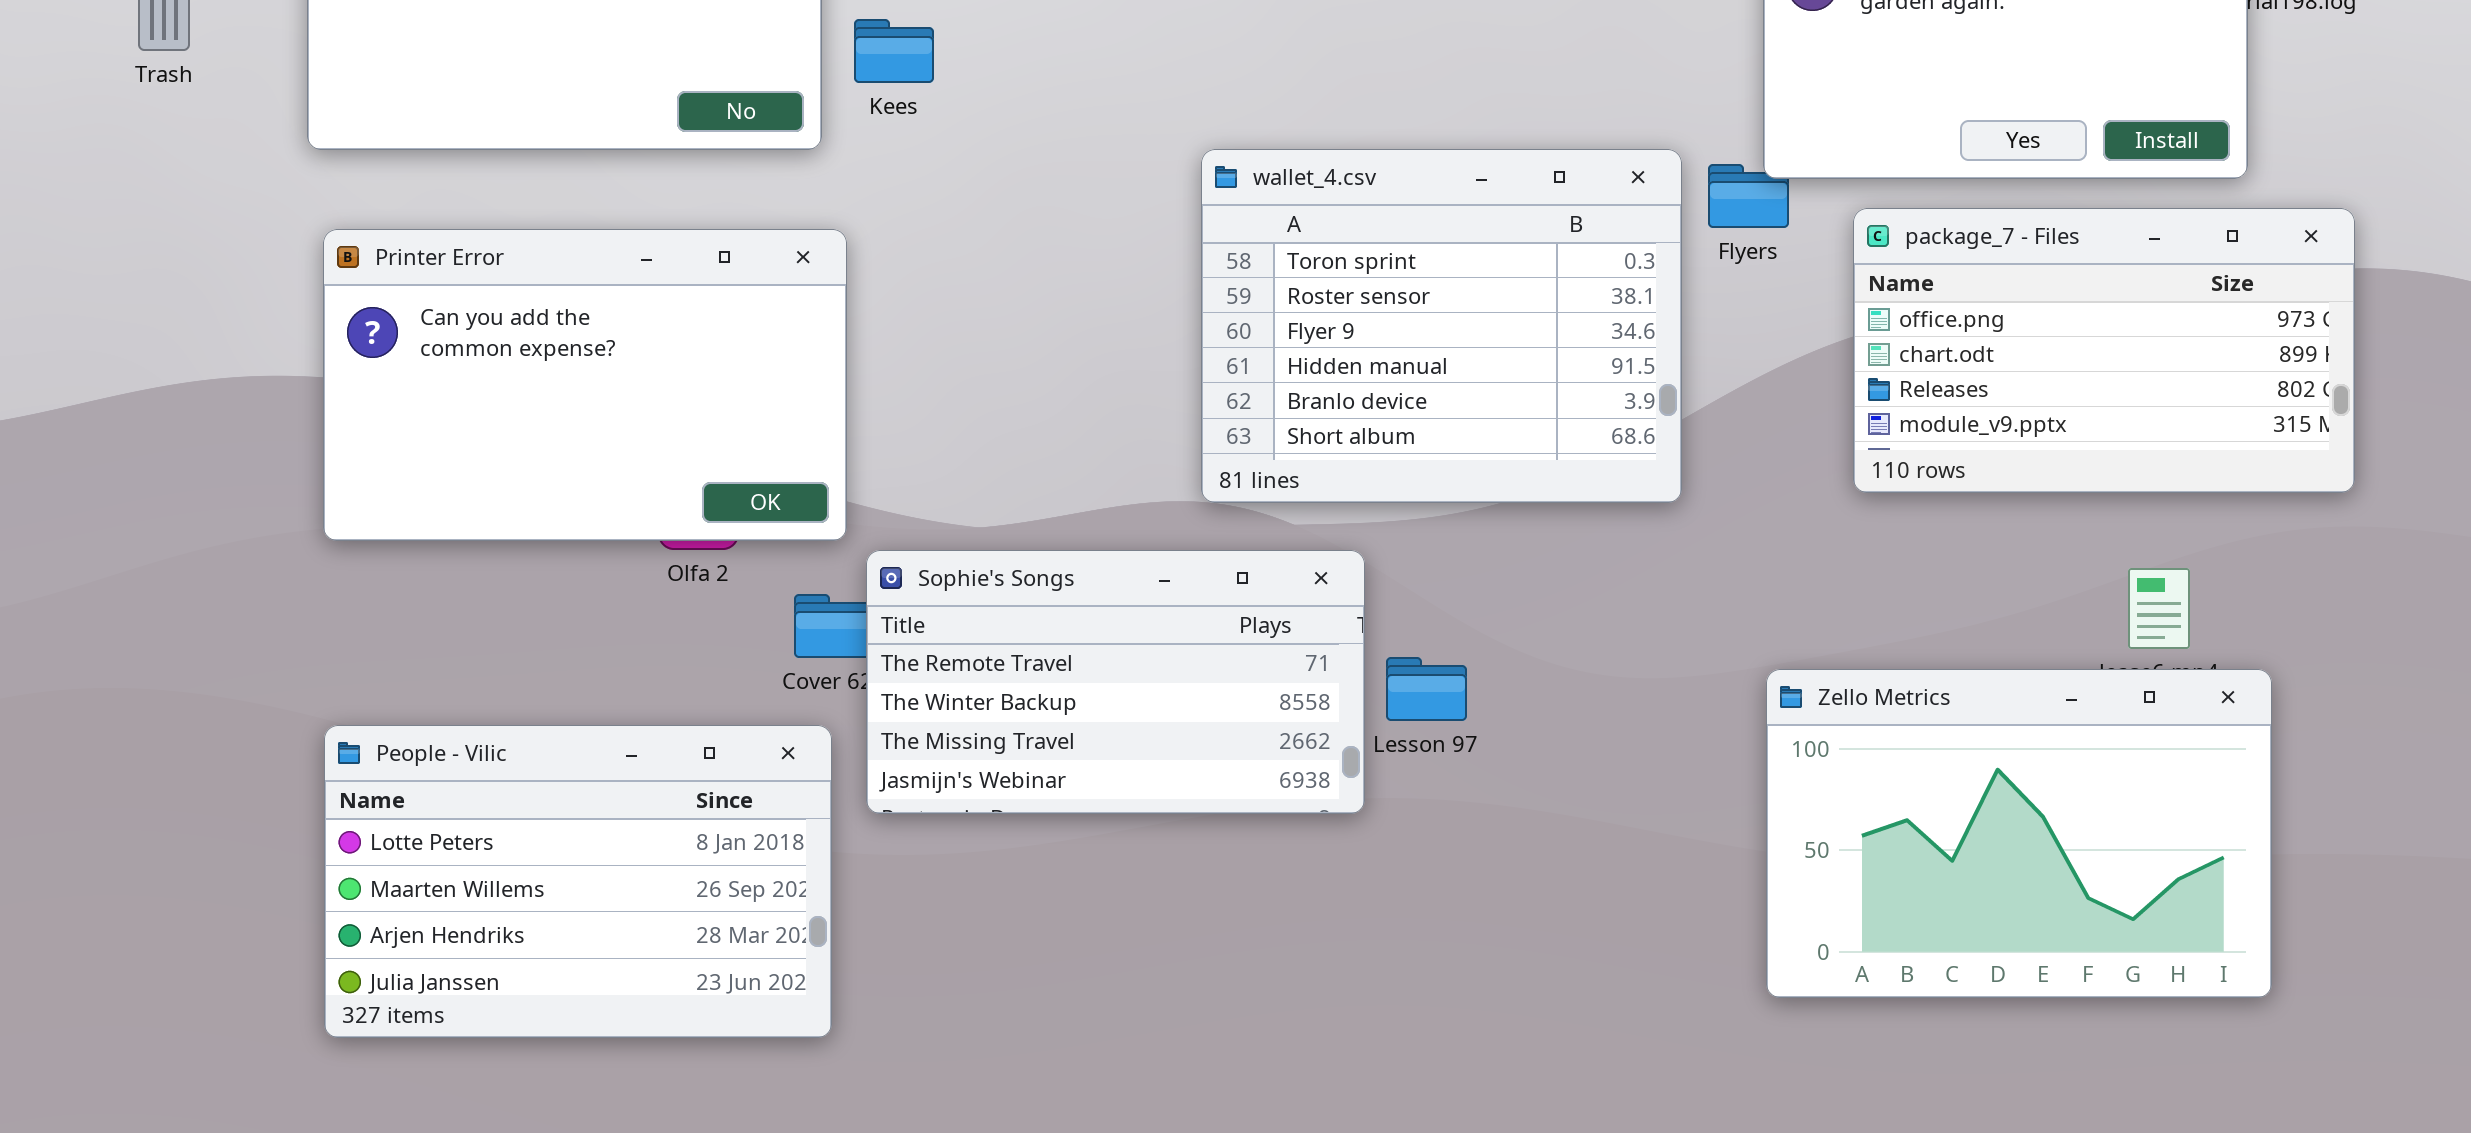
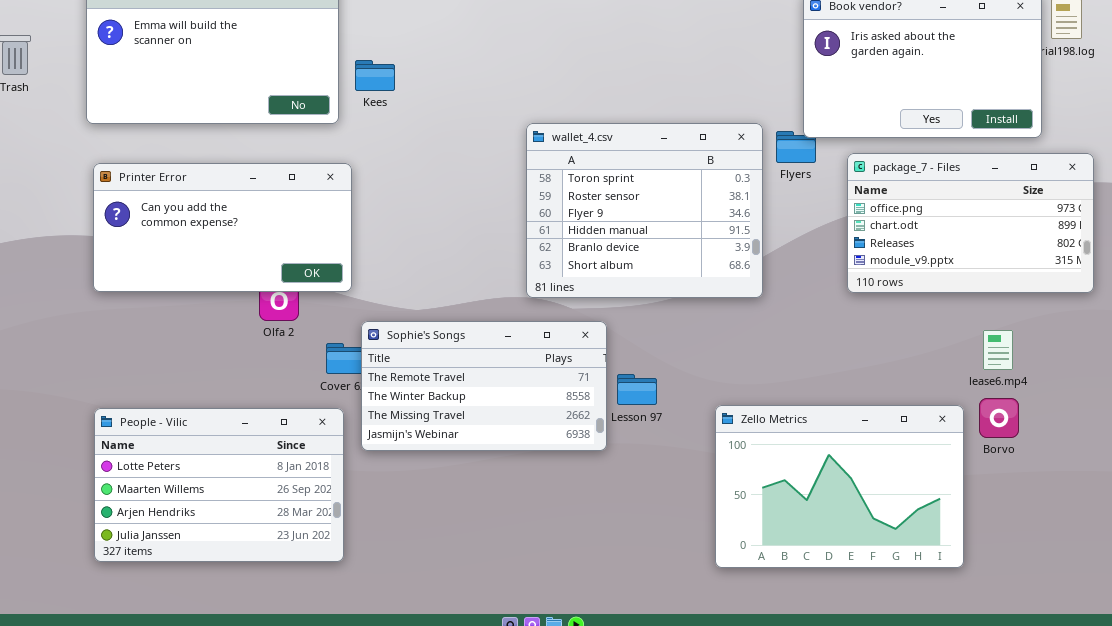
Printer Error: [323,229,847,541] -> [93,163,352,292], resized
Zello Metrics: [1766,669,2272,998] -> [715,405,964,568], moved

